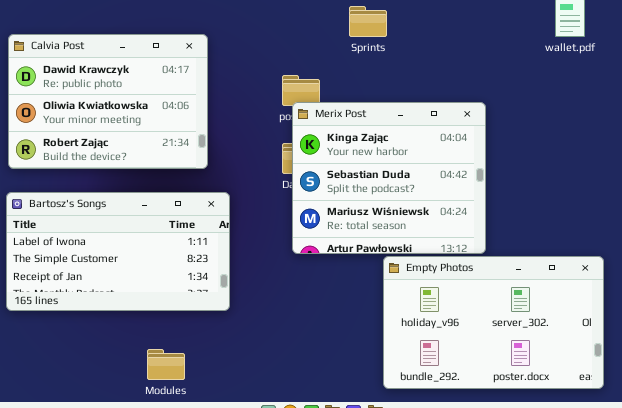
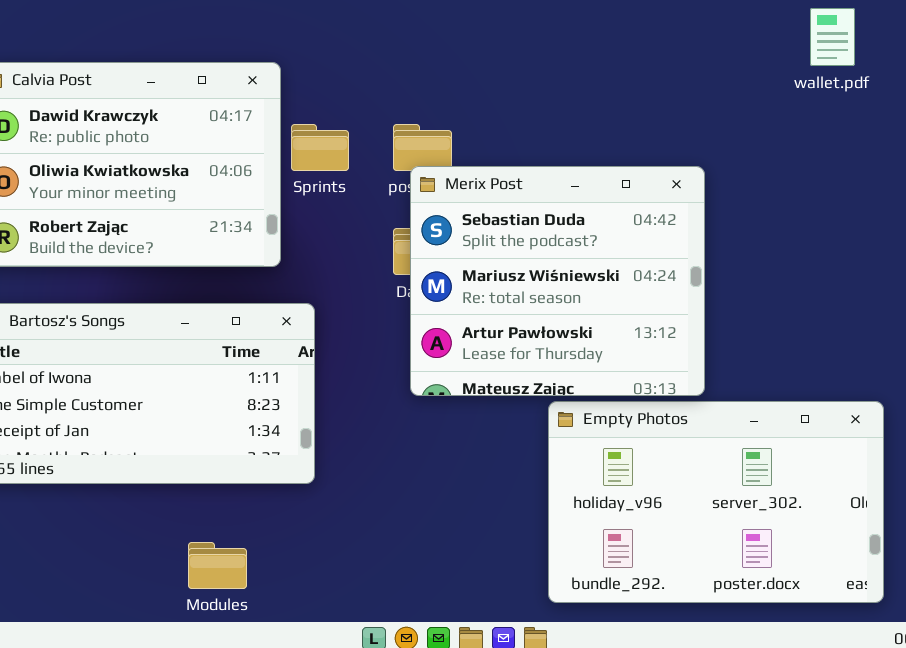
Sprints: [349,6,387,37] -> [291,124,349,171], moved
Merix Post: [292,102,486,254] -> [410,166,705,396], scrolled down 1 row

